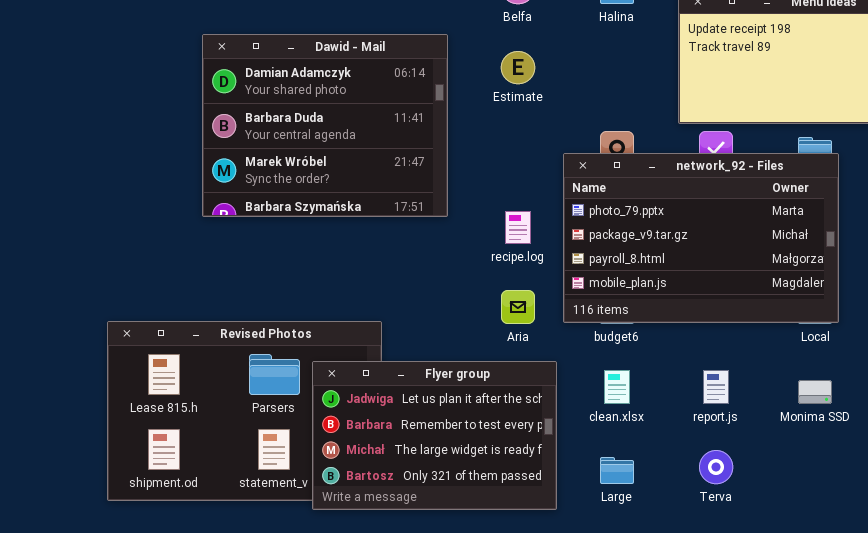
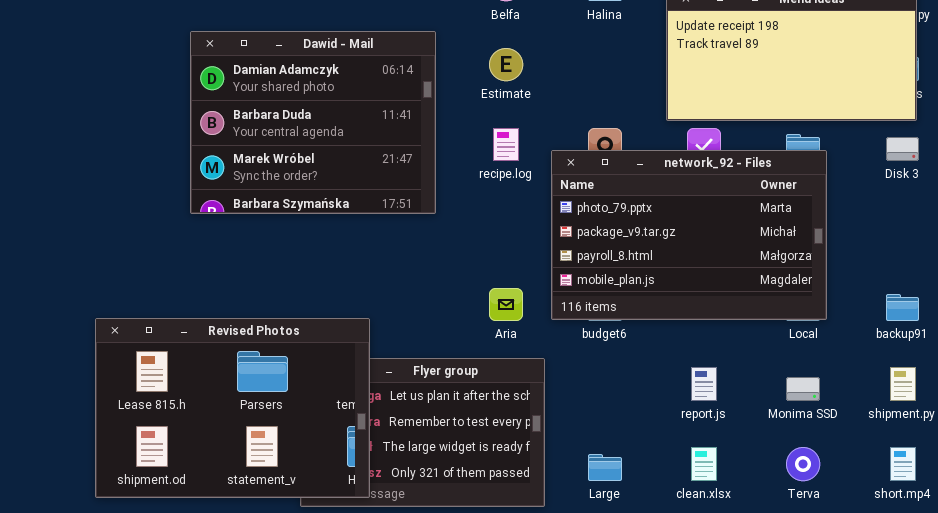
recipe.log: [505,211,531,244] -> [493,128,519,161], moved
Revised Photos: [107,321,382,501] -> [95,318,370,498], raised
clean.xlsx: [604,370,630,404] -> [691,447,717,481], moved
Terva: [699,450,733,484] -> [786,447,820,481], moved

